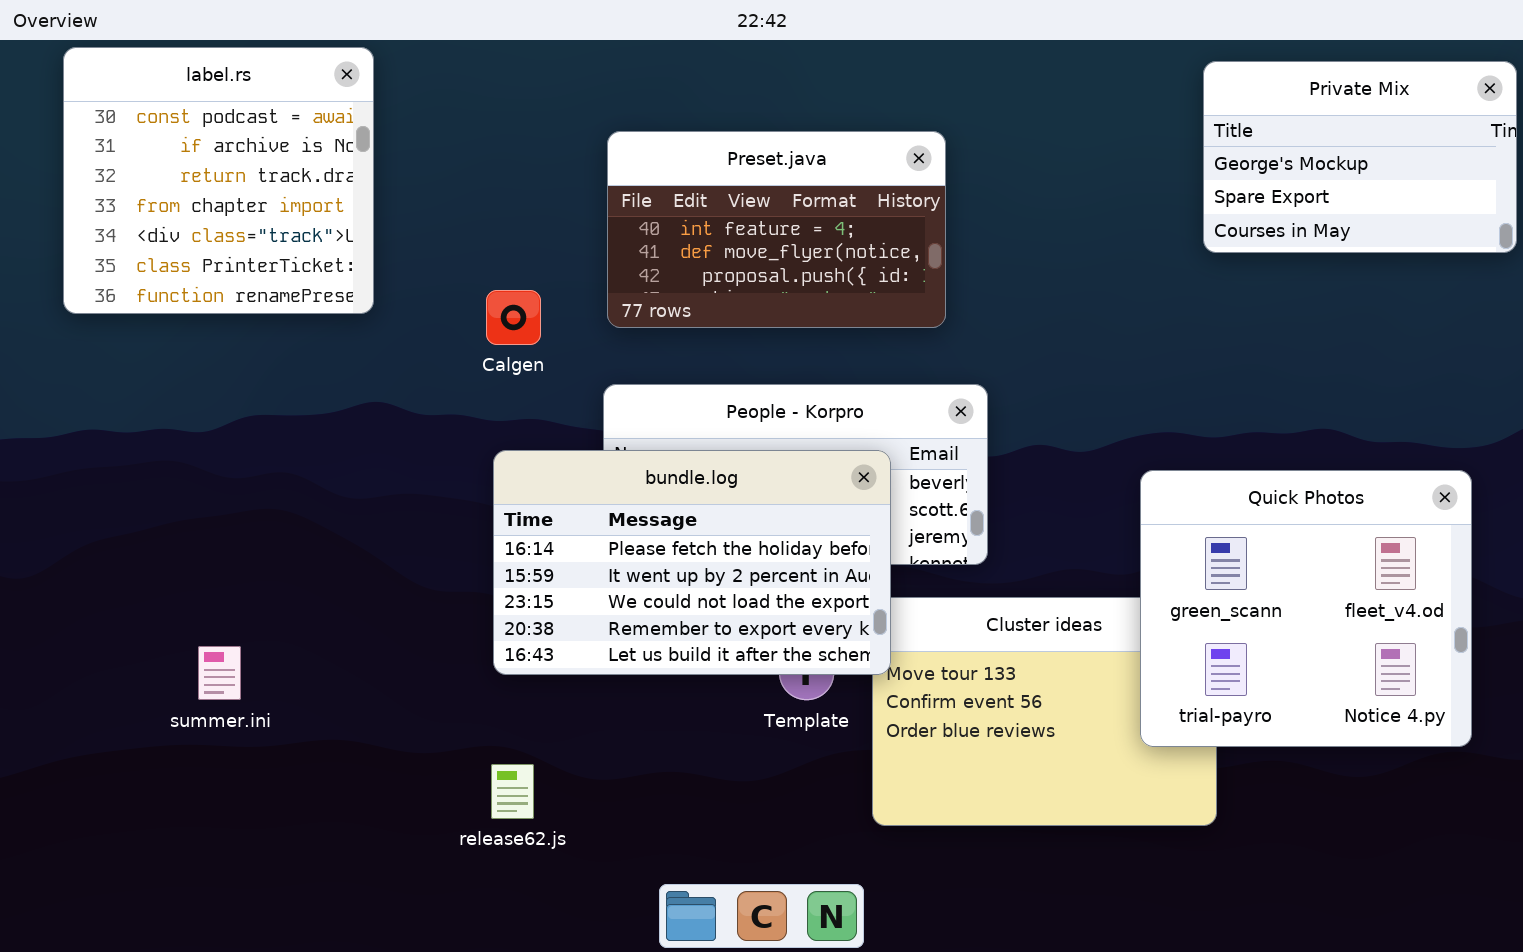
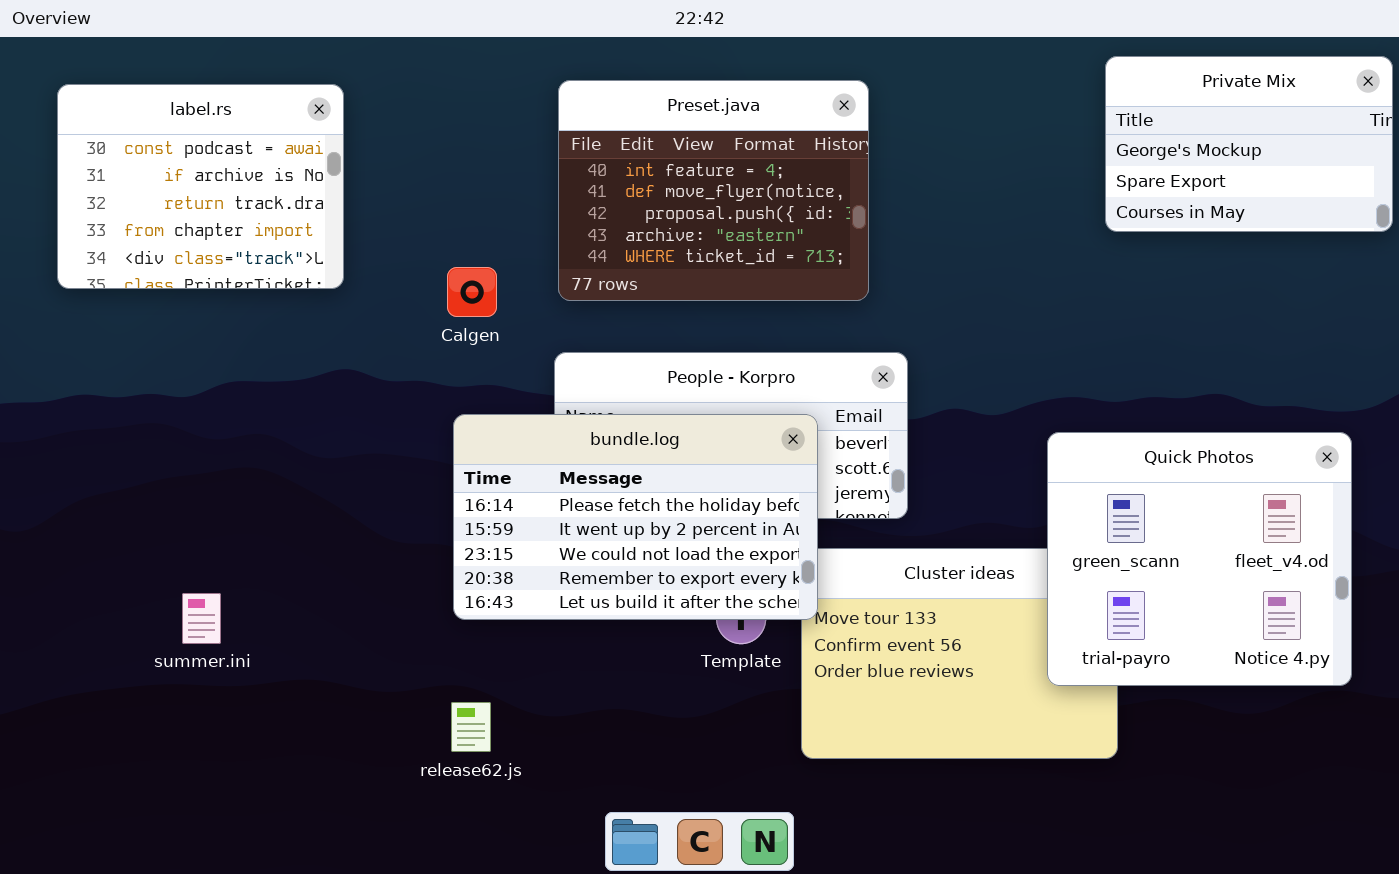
label.rs: [63,47,374,314] -> [57,84,344,289], resized
Preset.java: [607,131,946,328] -> [558,80,869,301], resized

